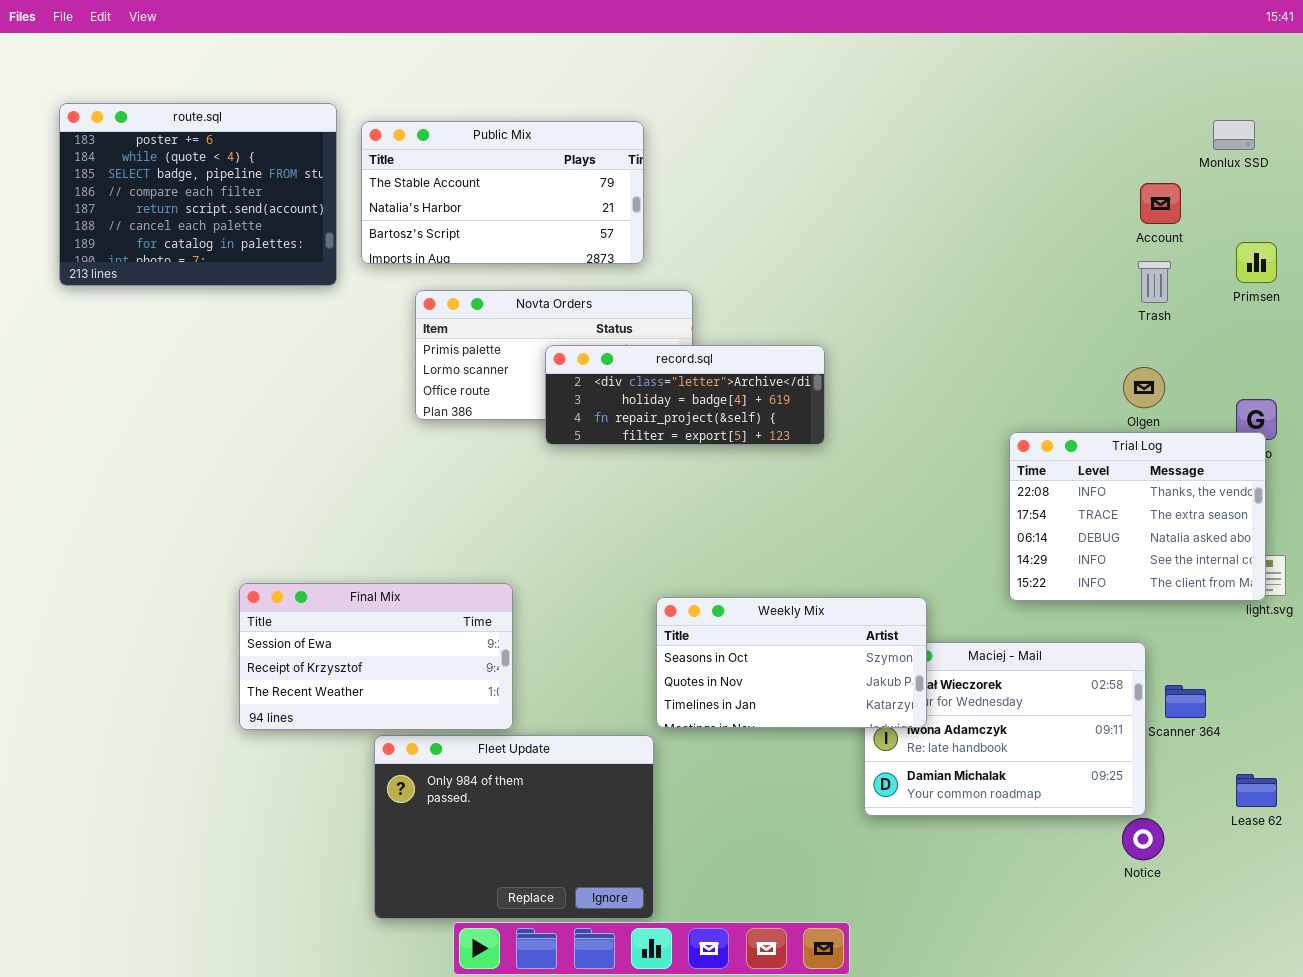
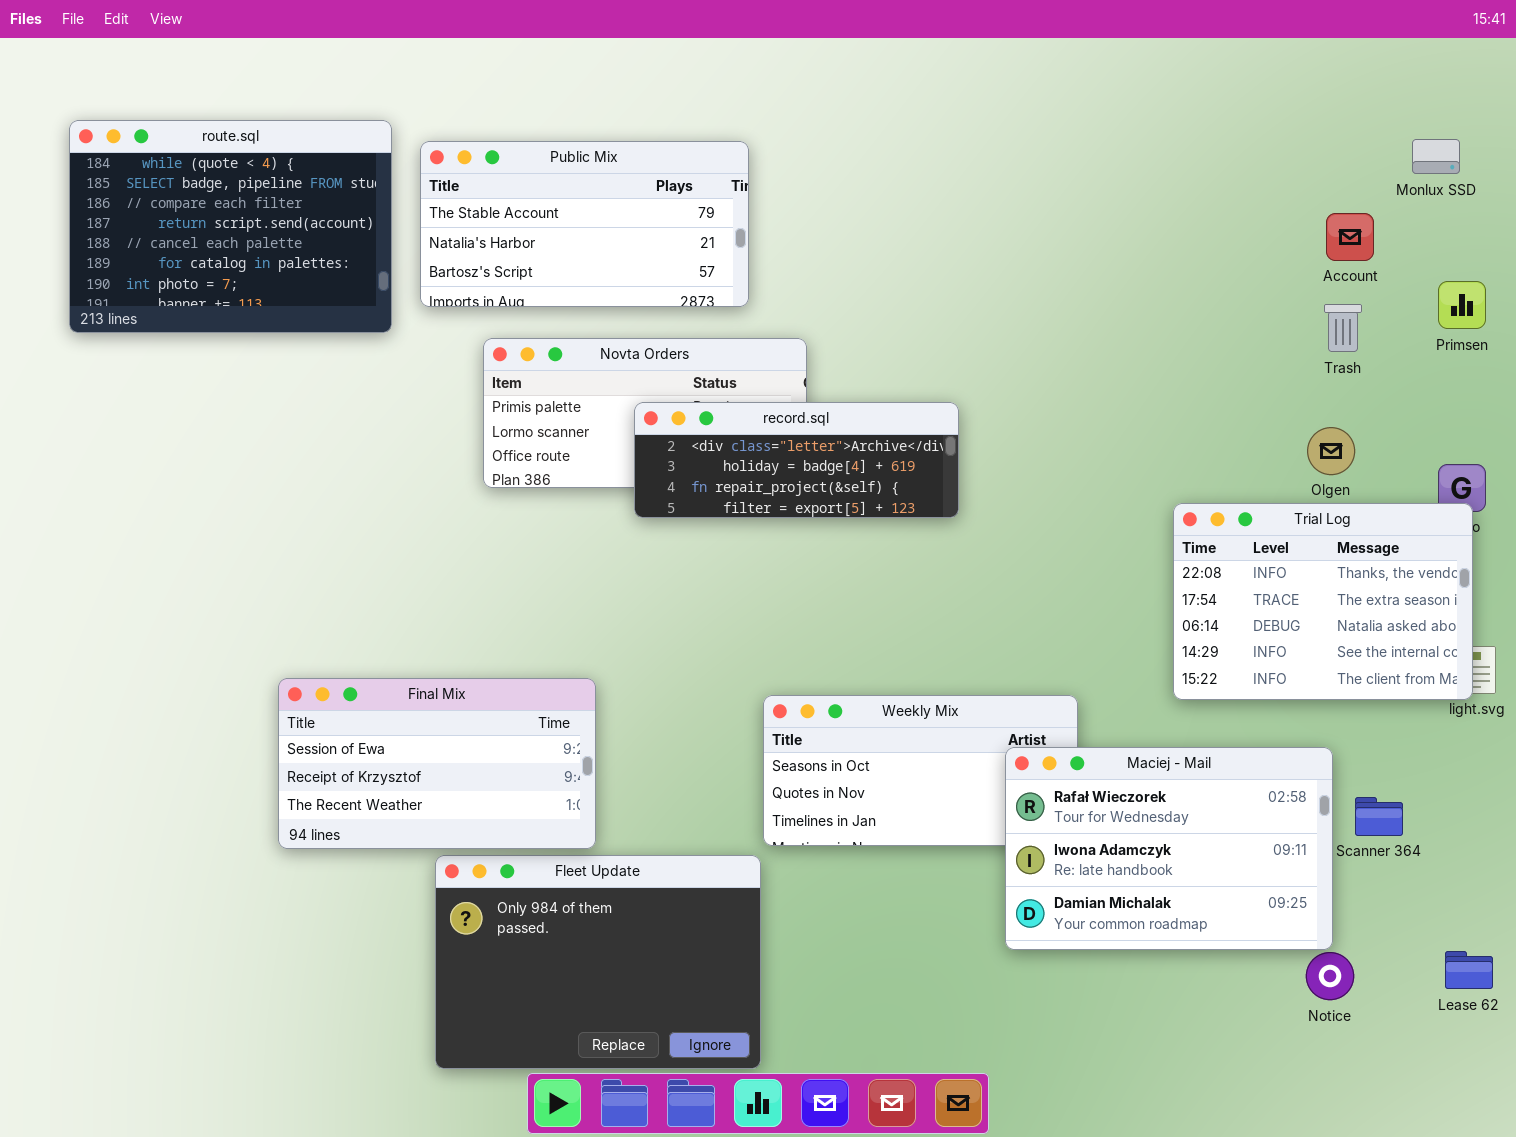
route.sql: [59,103,337,286] -> [69,120,392,333], scrolled down 1 row
Maciej - Mail: [864,642,1146,816] -> [1005,747,1333,950], raised
Lease 62: [1236,774,1277,807] -> [1445,951,1493,989], moved

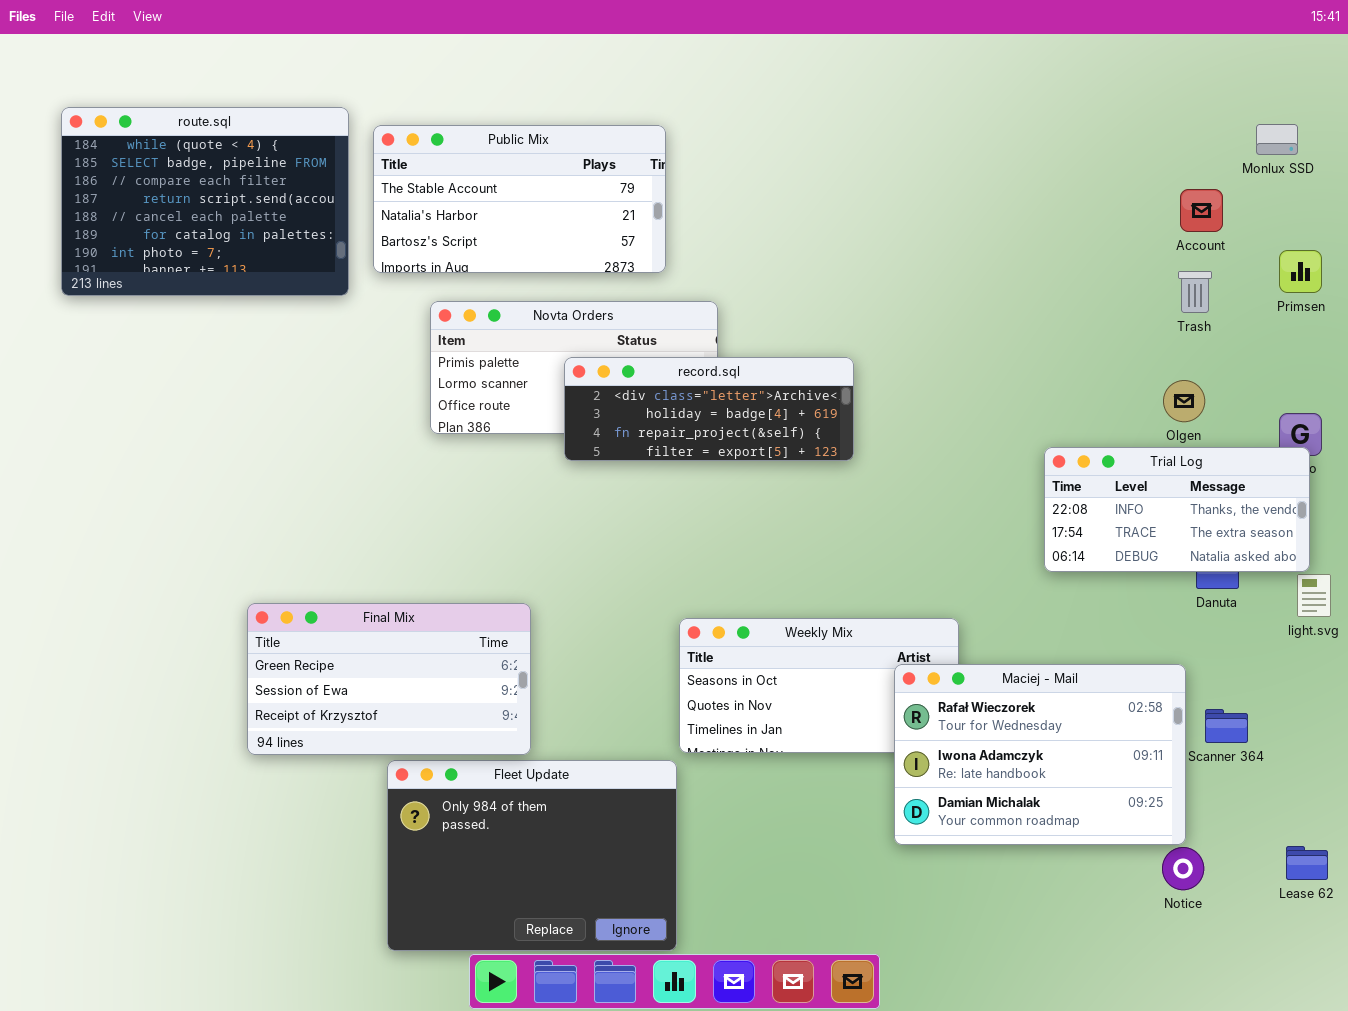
Trial Log: [1173,503,1473,700] -> [1044,447,1310,572], resized
Final Mix: [278,678,596,849] -> [247,603,531,755], scrolled up 1 row

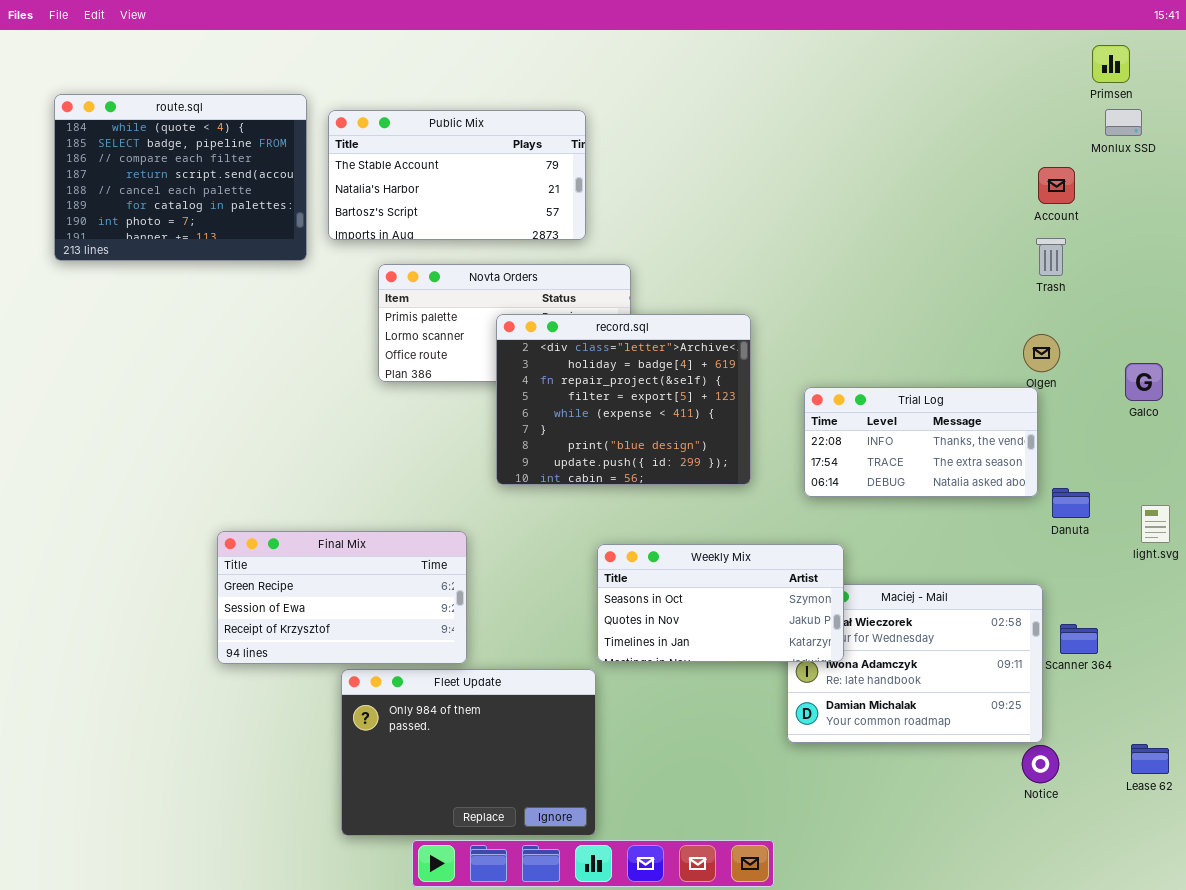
Primsen: [1279,250,1322,293] -> [1092,45,1130,83], moved
record.sql: [564,357,854,461] -> [496,314,751,485], resized
Trial Log: [1044,447,1310,572] -> [804,387,1038,497], moved
Weekly Mix: [679,618,959,753] -> [597,544,844,662], raised

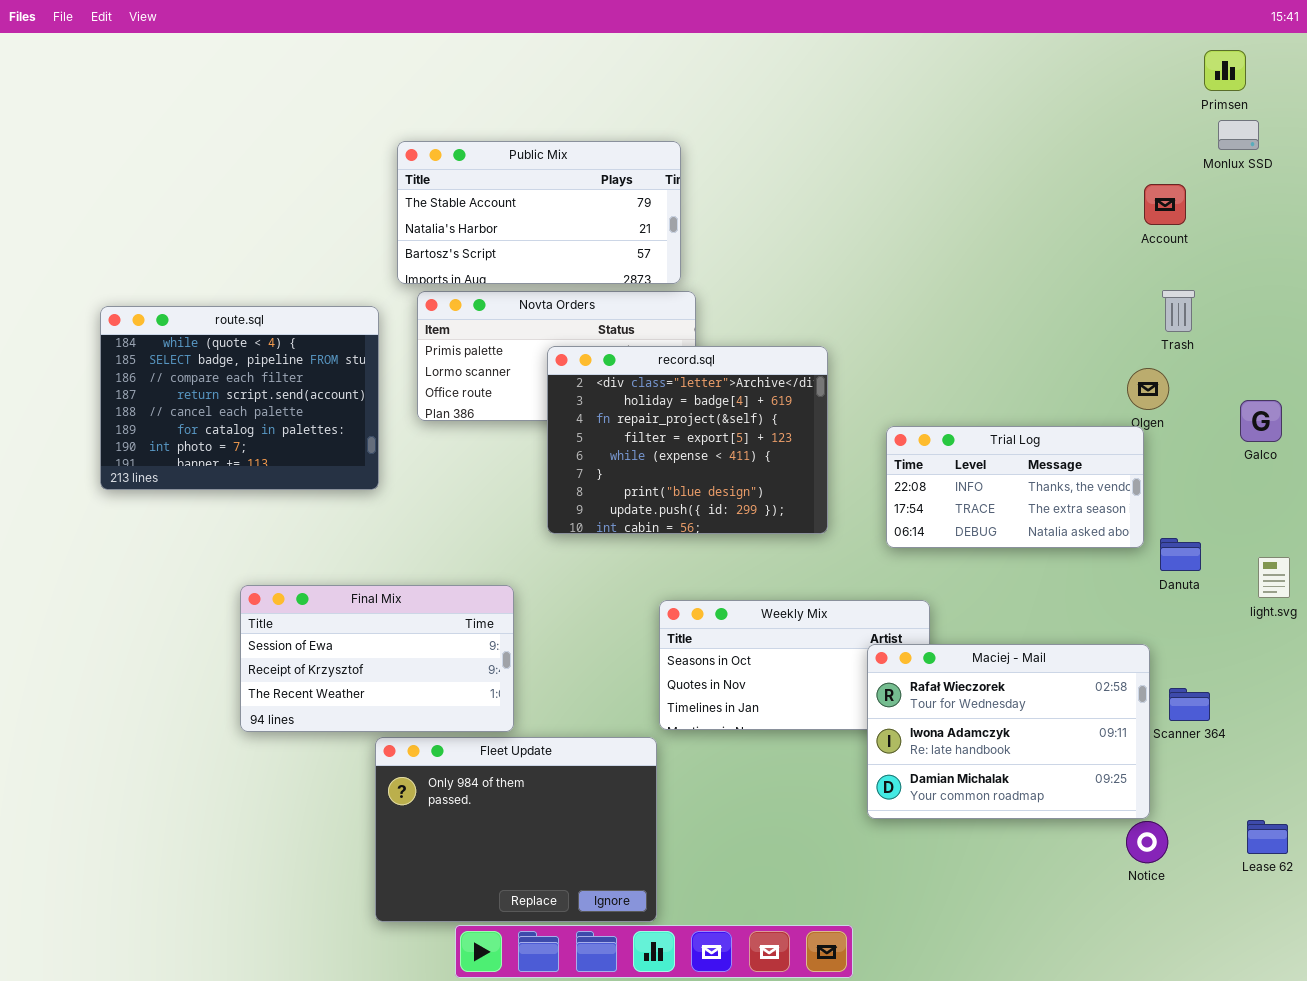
route.sql: [54,94,307,261] -> [100,306,379,490], moved
Public Mix: [328,110,586,240] -> [397,141,681,284], moved
Trash: [1036,238,1066,276] -> [1162,290,1195,332], moved
Final Mix: [217,531,467,664] -> [240,585,514,732], scrolled down 1 row
Maciej - Mail: [787,584,1043,743] -> [867,644,1150,819], raised

